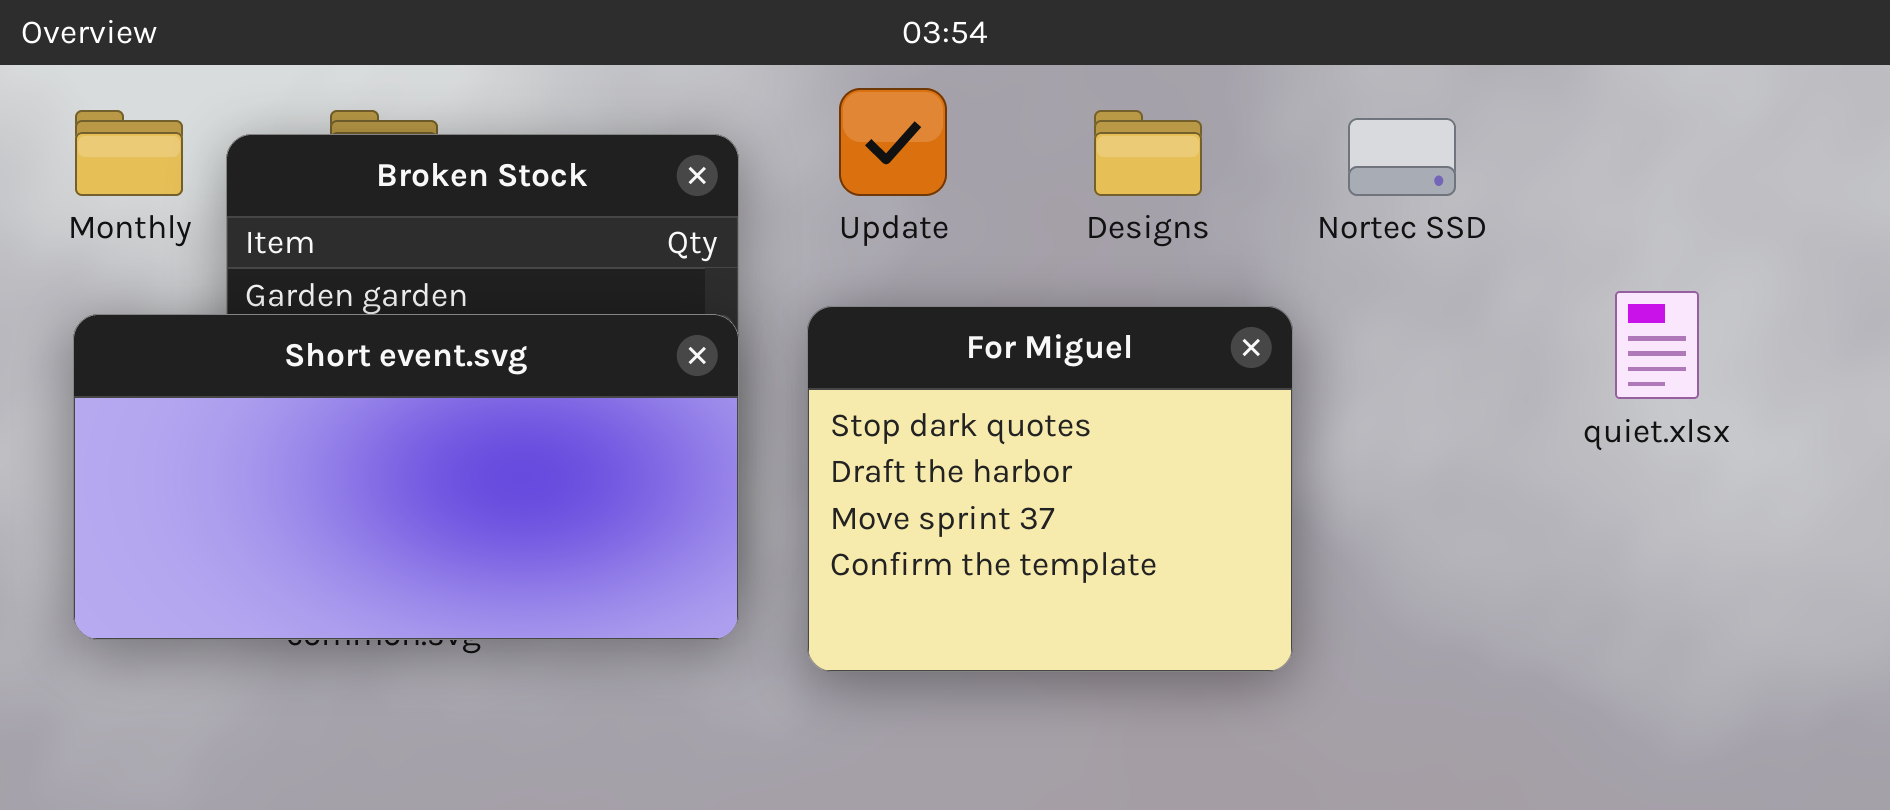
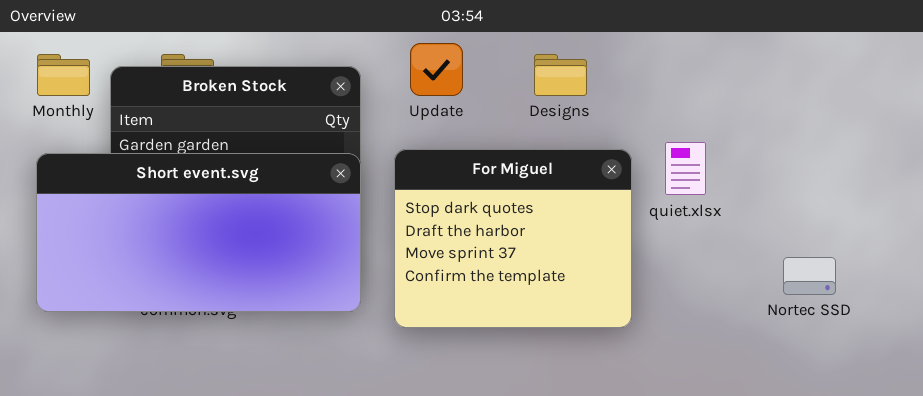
Nortec SSD: [1348,118,1456,196] -> [783,257,836,295], moved
quiet.xlsx: [1615,291,1699,399] -> [665,142,706,195], moved

